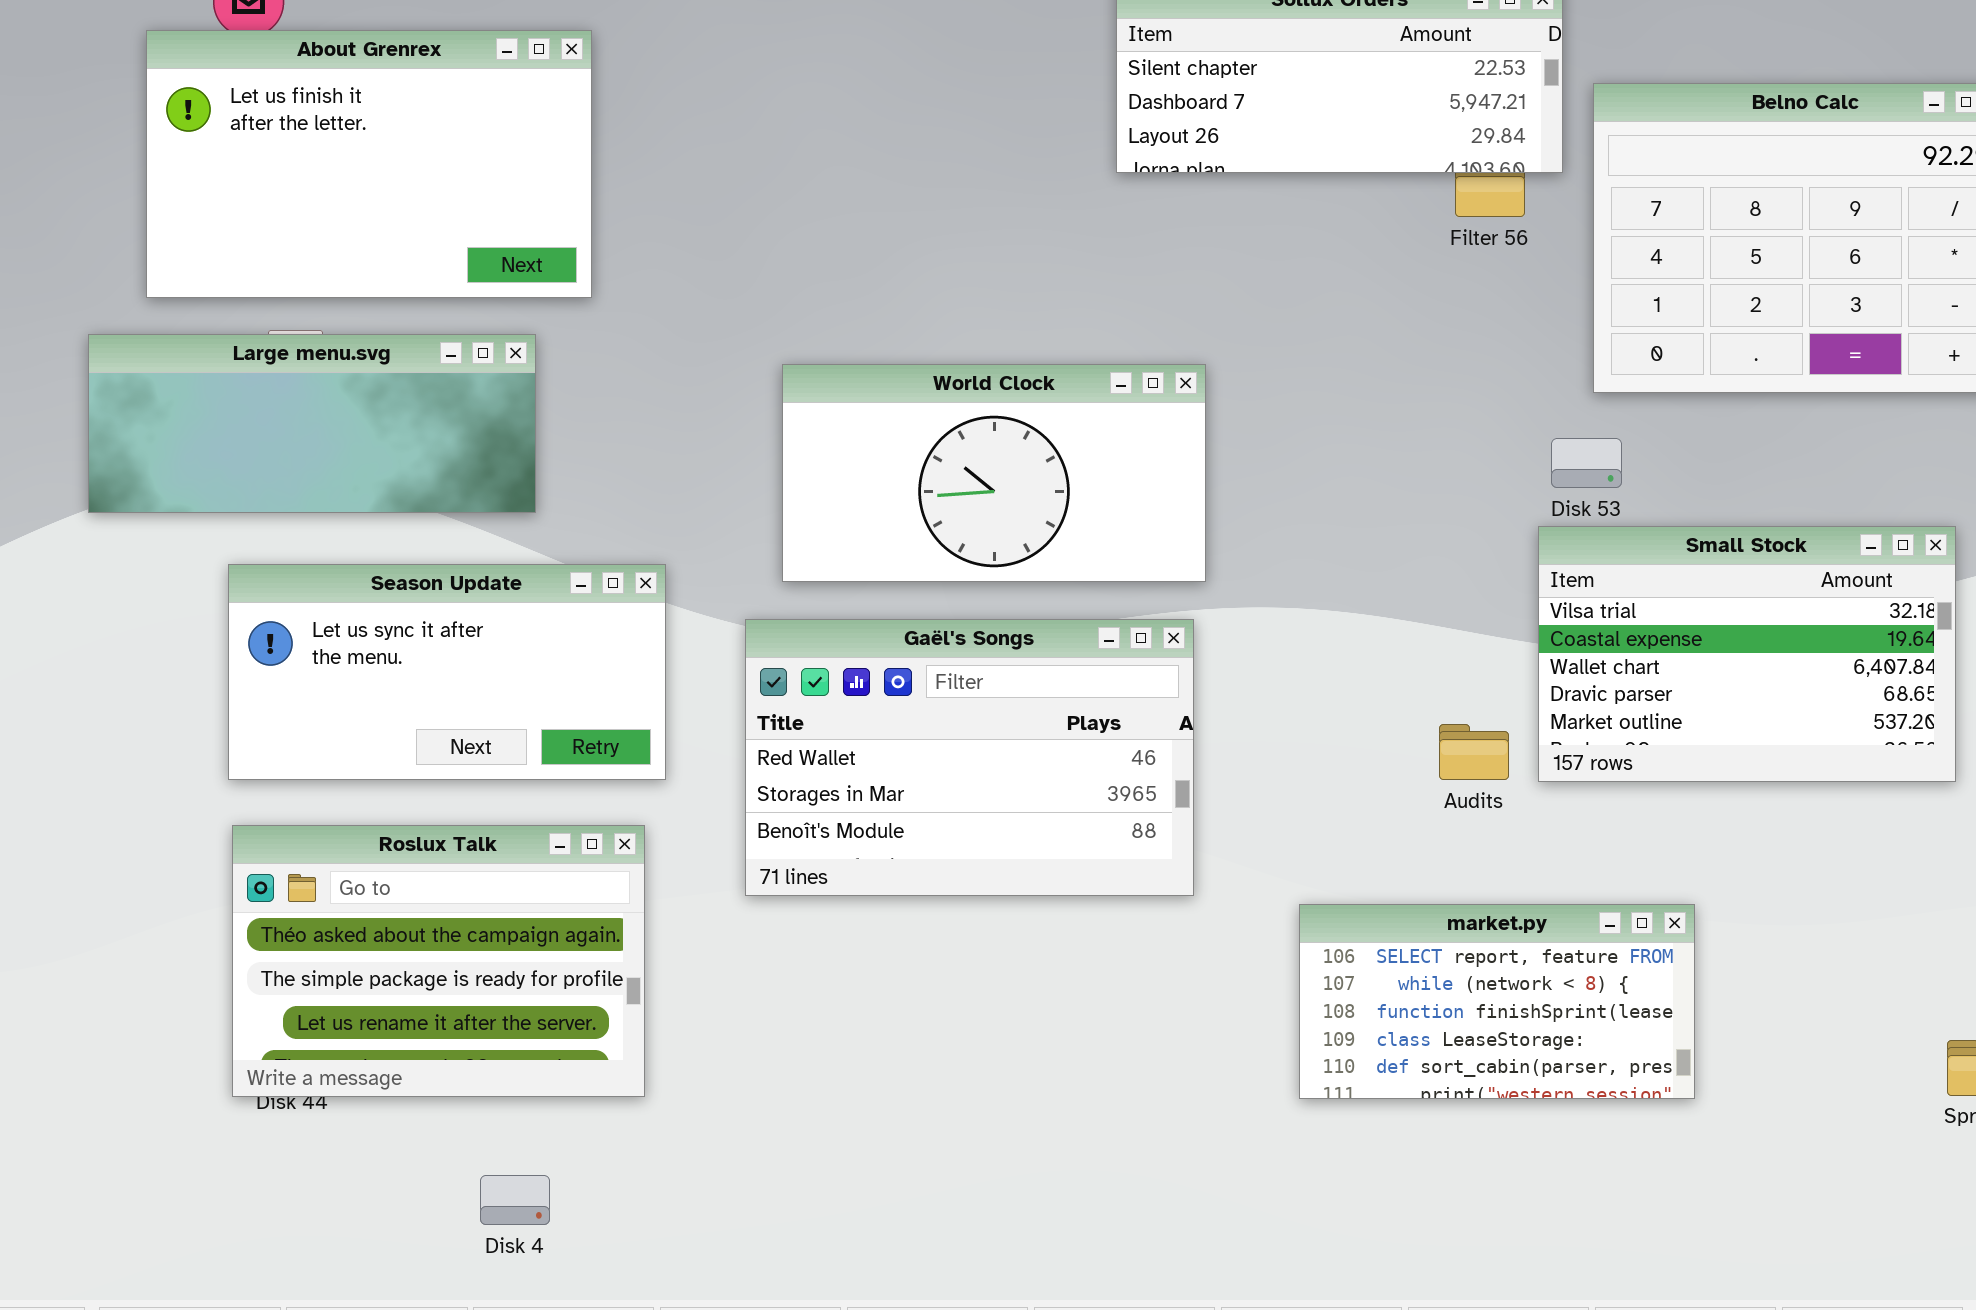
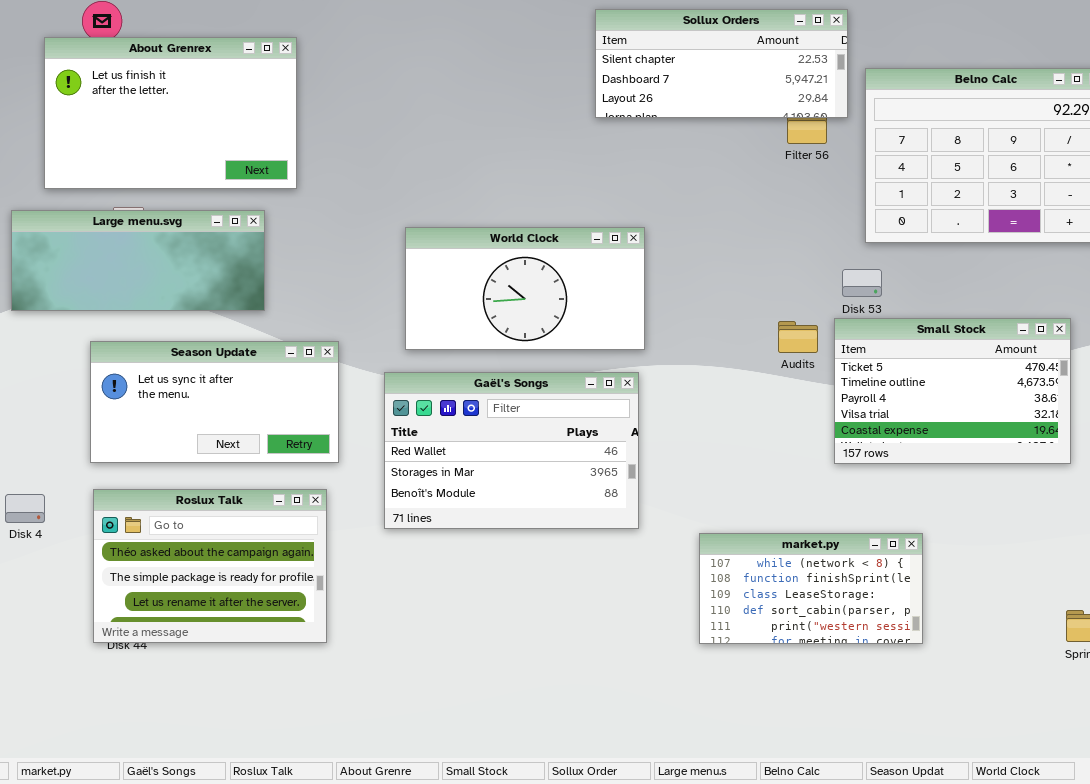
Small Stock: [1538,526,1956,782] -> [834,318,1071,464], scrolled up 3 rows
Audits: [1439,724,1509,780] -> [778,321,818,353], moved
market.py: [1299,904,1695,1099] -> [699,533,923,644], scrolled down 1 row
Disk 4: [480,1175,550,1225] -> [5,494,45,523], moved

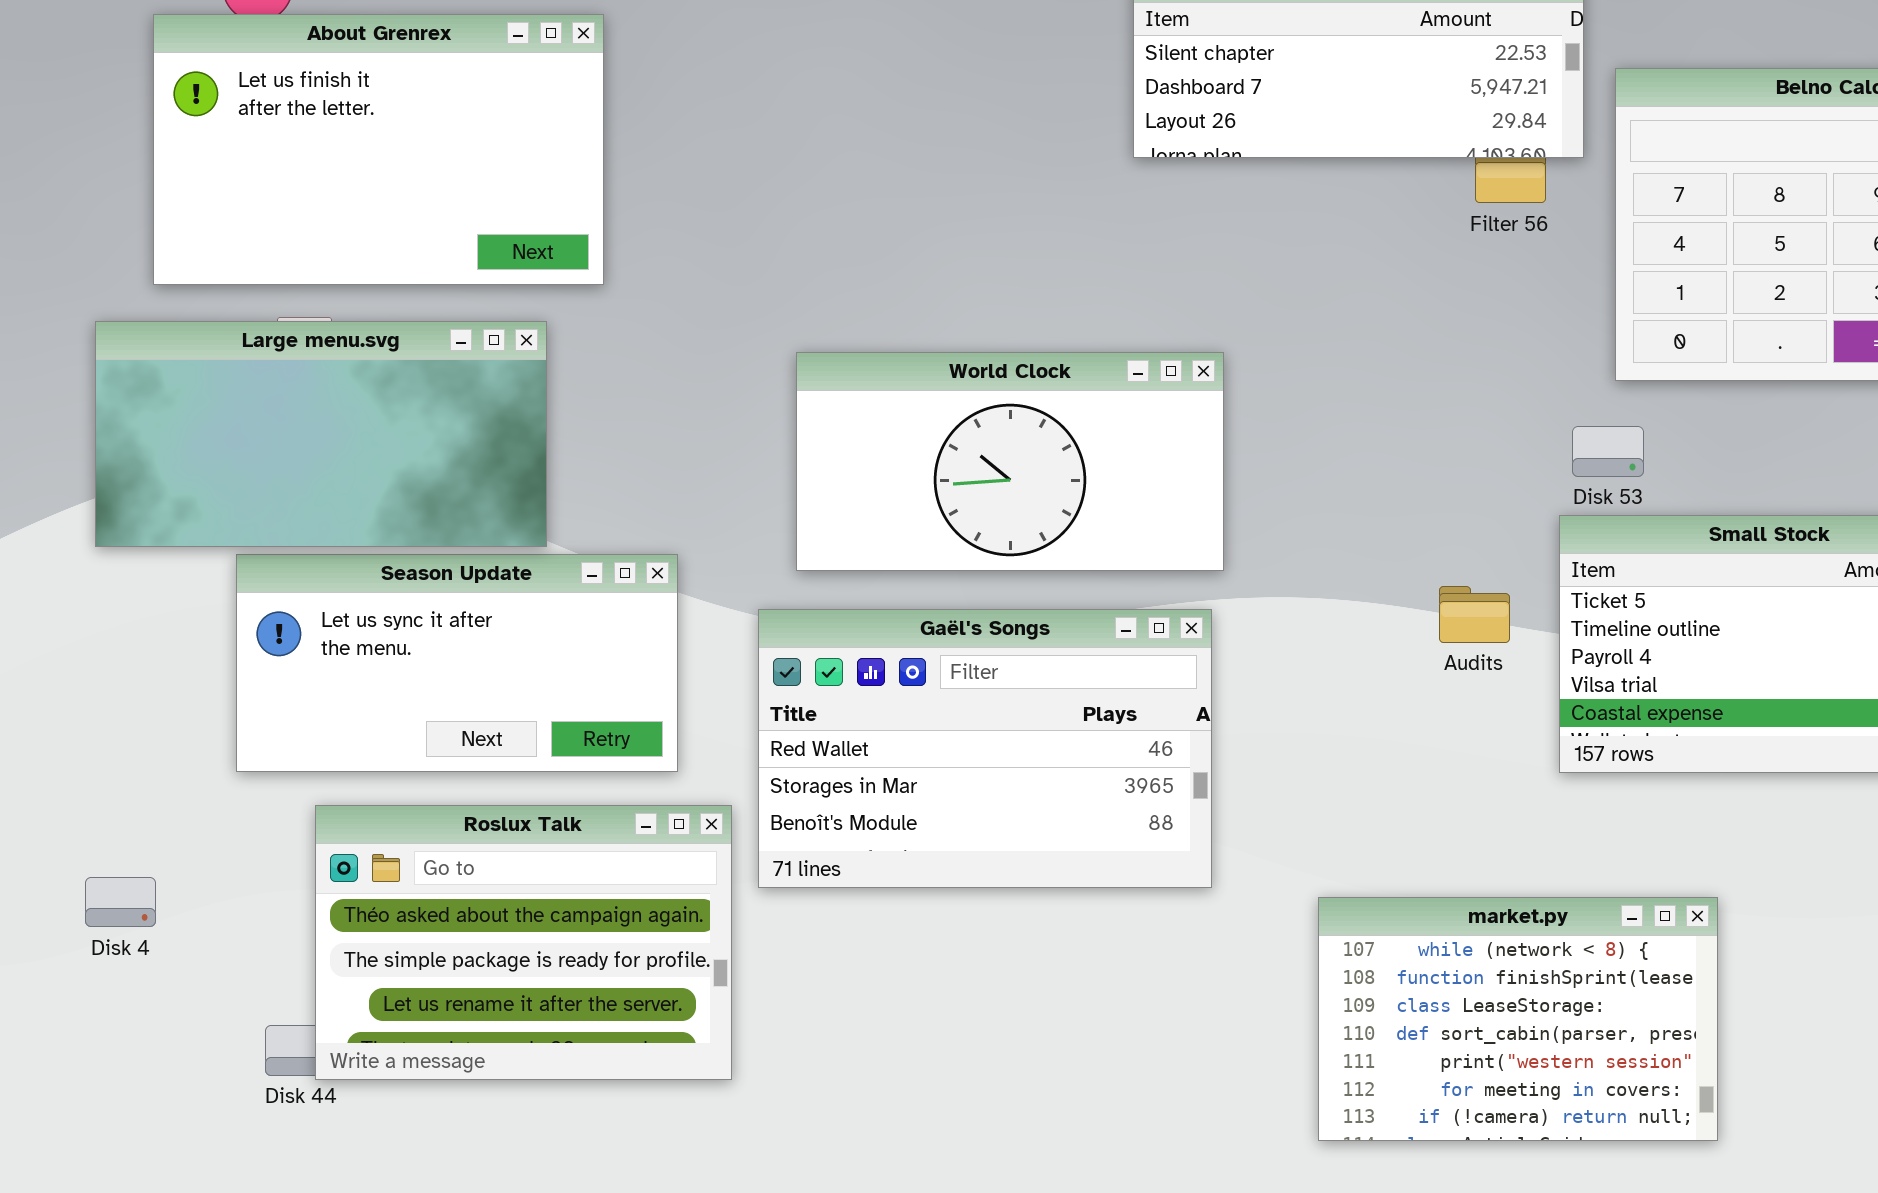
Large menu.svg: [11,210,265,311] -> [95,321,547,547], resized
Audits: [778,321,818,353] -> [1439,586,1510,643], moved
Roslux Talk: [93,489,327,643] -> [315,805,732,1080], moved
Disk 4: [5,494,45,523] -> [85,877,156,927], moved
market.py: [699,533,923,644] -> [1318,897,1718,1141], resized

